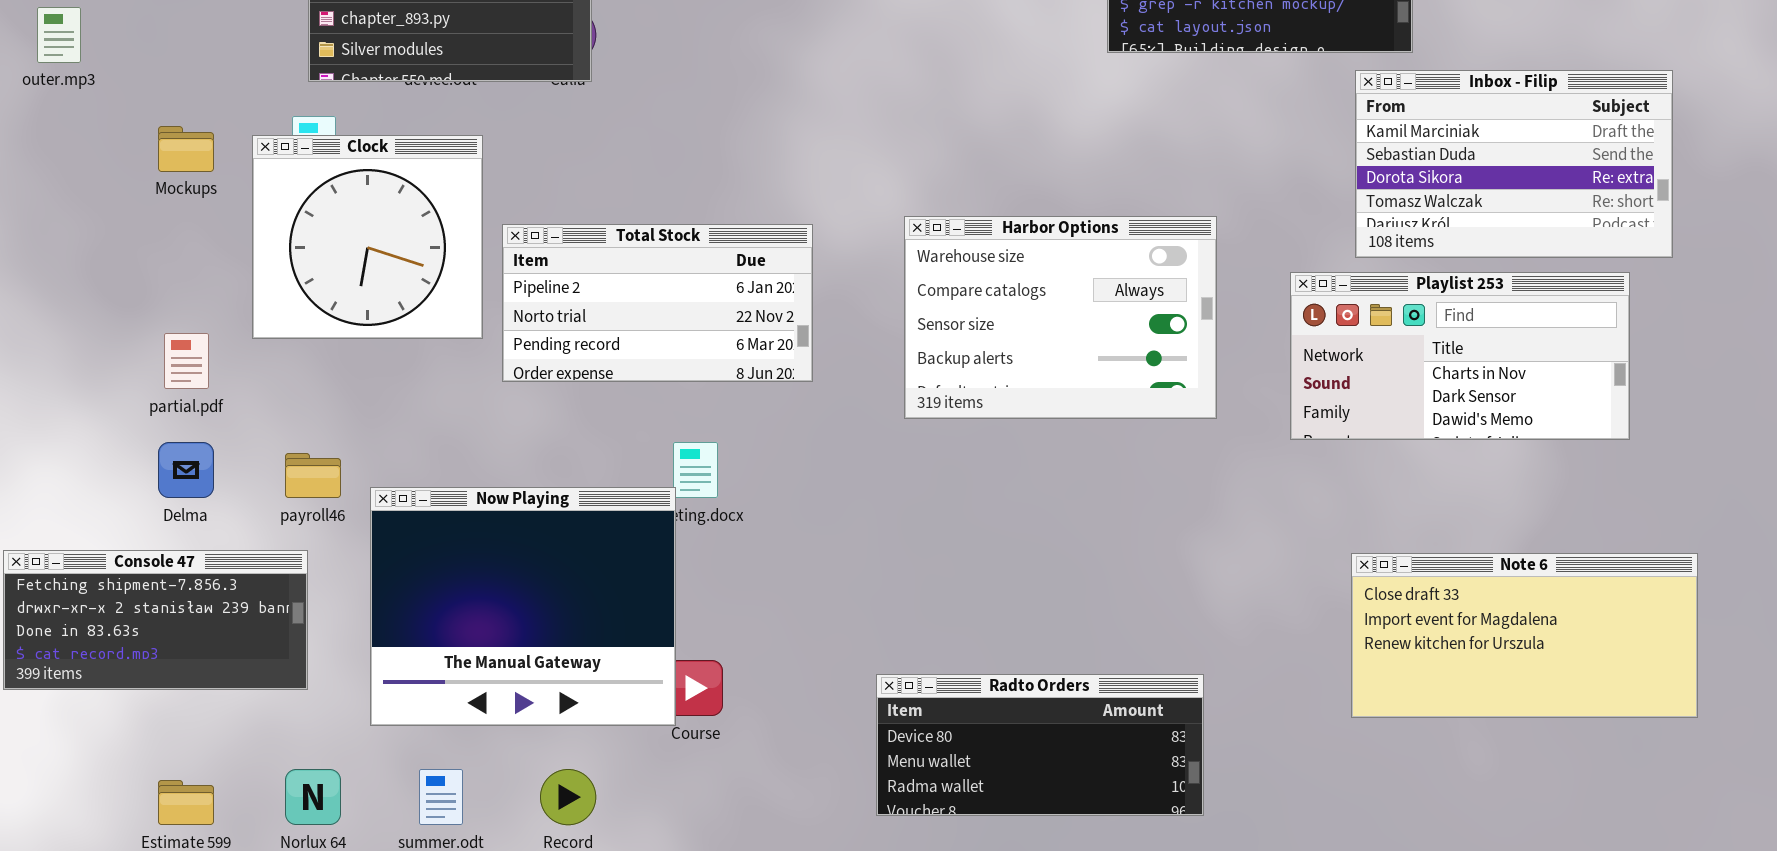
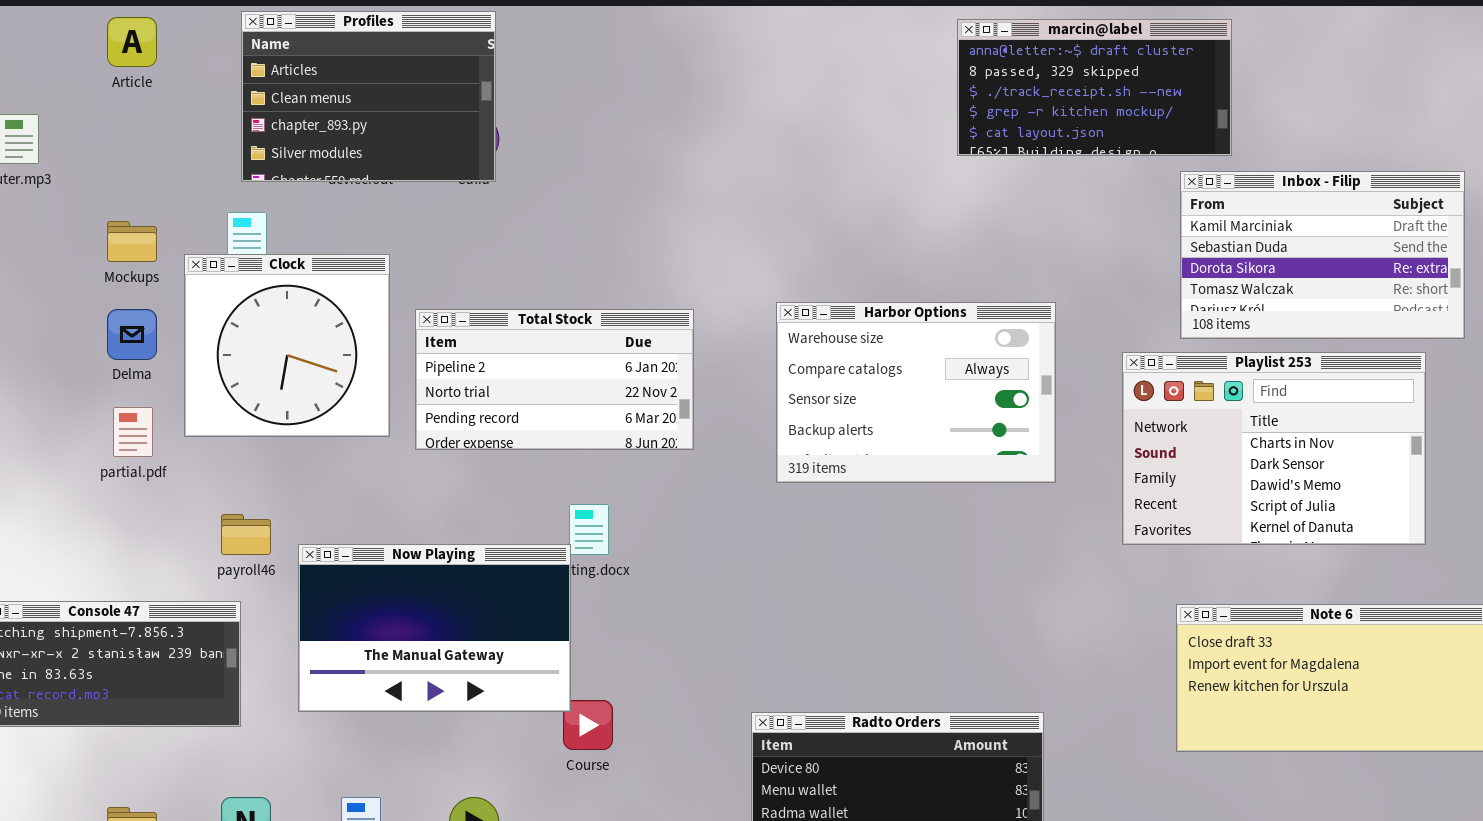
Clock: [252,135,483,339] -> [184,254,390,437], moved
Playlist 253: [1290,272,1630,440] -> [1122,352,1426,545], resized
Delma: [158,442,214,498] -> [107,309,157,360], moved
Now Playing: [370,487,676,726] -> [298,544,571,712], resized

